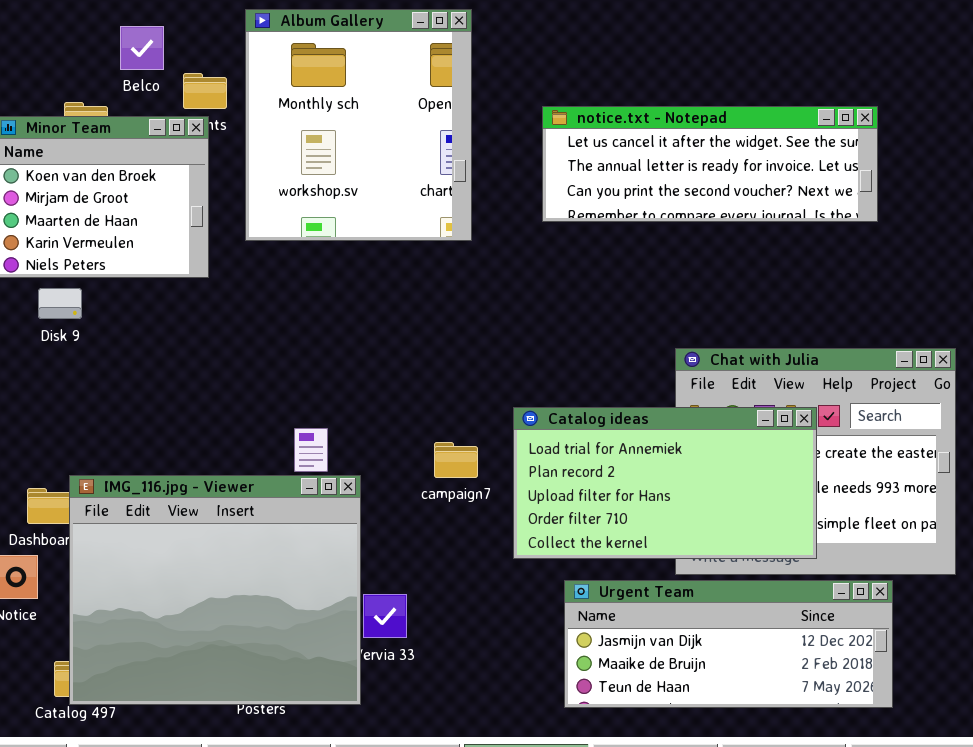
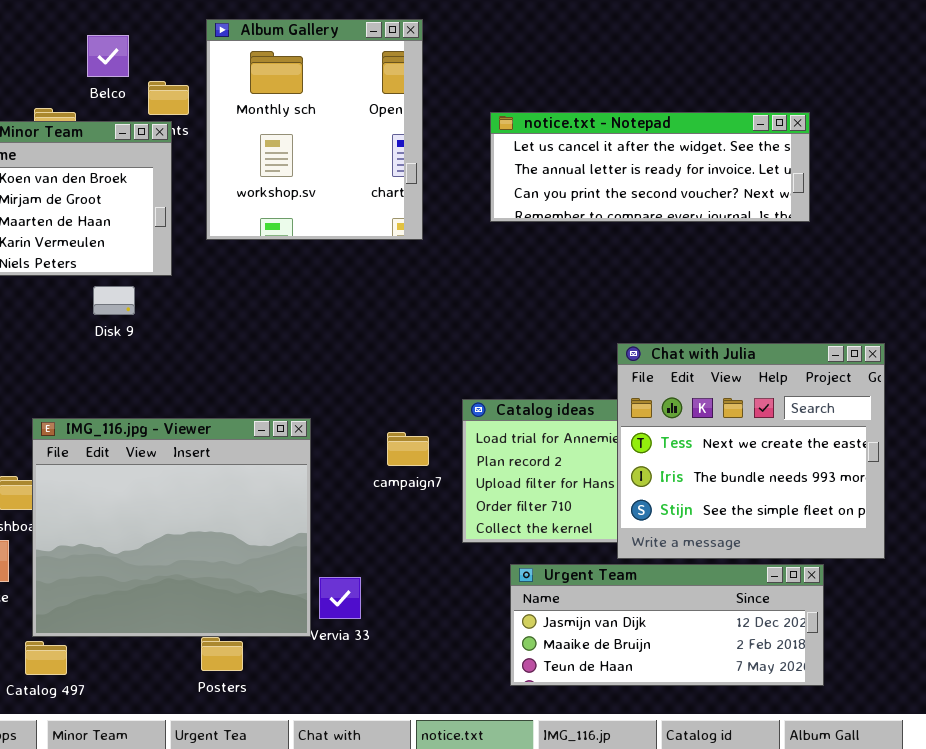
Disk 9: [38,288,82,319] -> [93,286,135,315], moved
Chat with Julia: [675,348,956,575] -> [617,343,885,559], raised
IMG_116.jpg - Viewer: [69,475,361,705] -> [32,418,311,637], moved

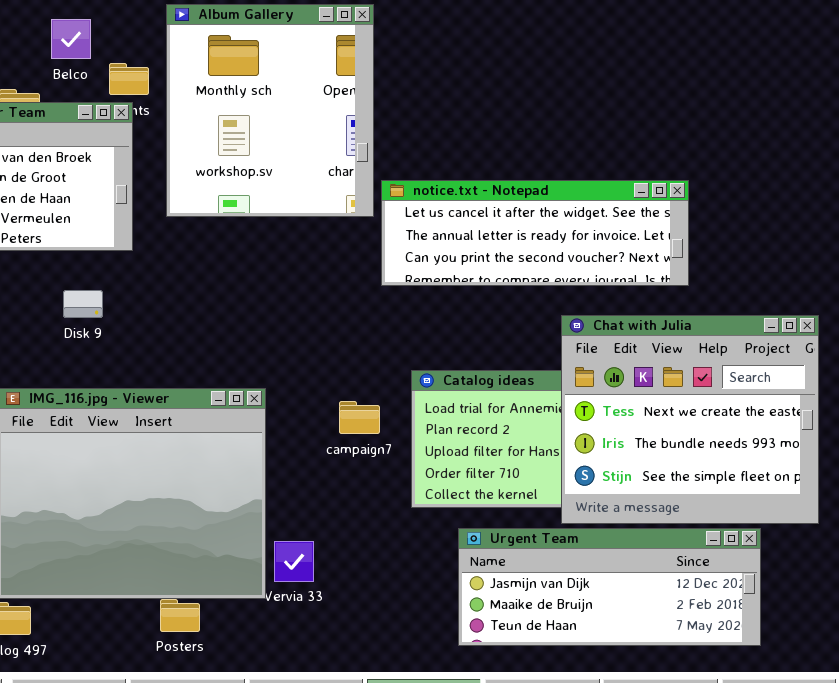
notice.txt - Notepad: [490,112,810,222] -> [381,180,689,286], moved
Disk 9: [93,286,135,315] -> [63,290,103,318], moved

